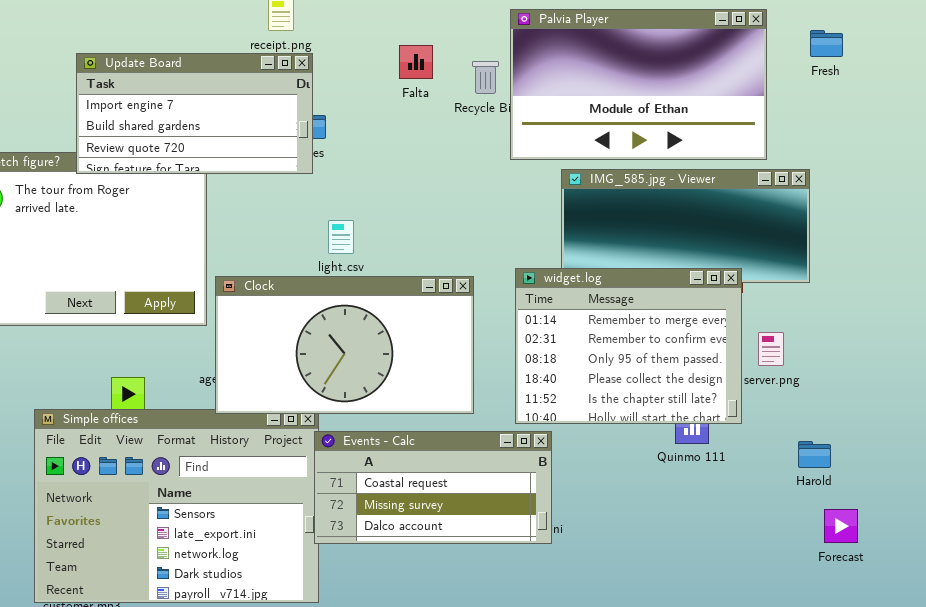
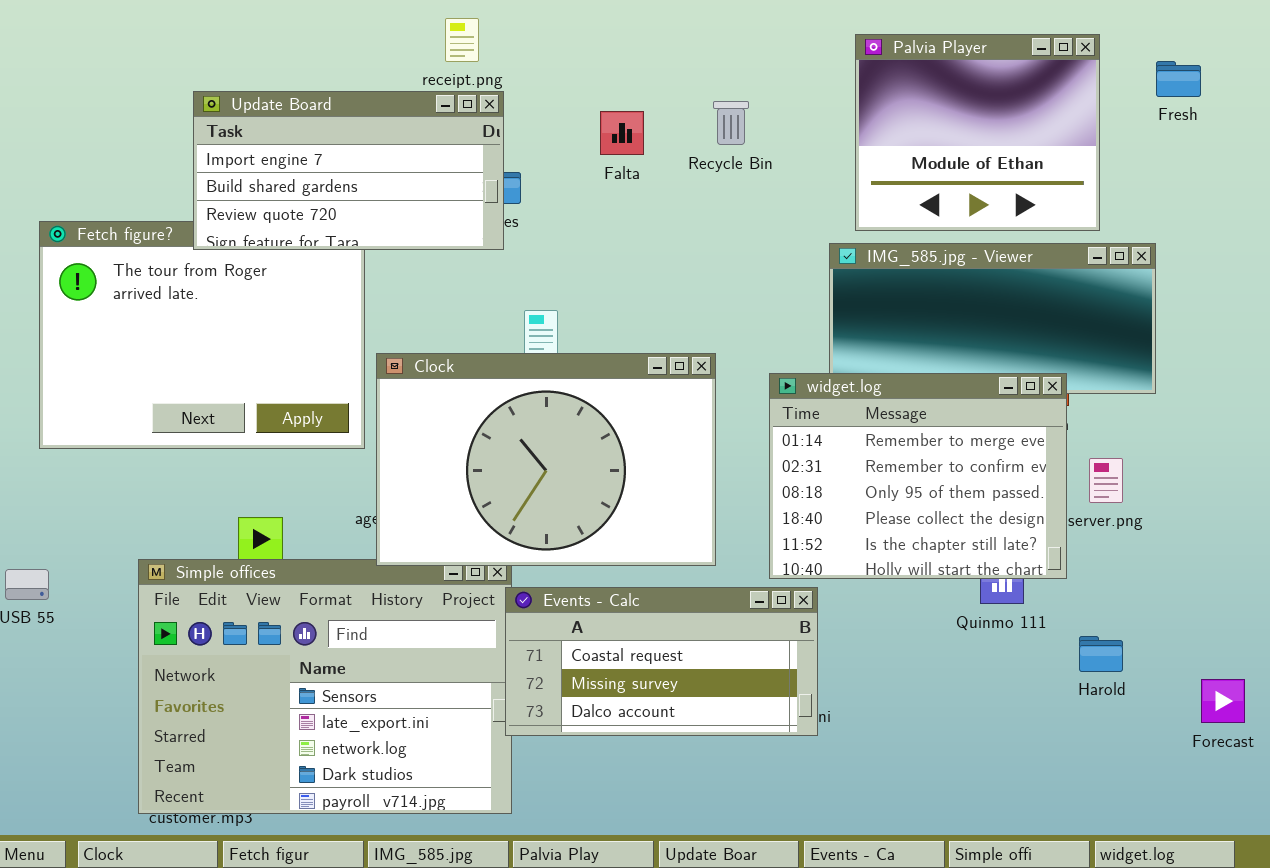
Palvia Player: [510,9,767,160] -> [855,34,1100,231], resized
Falta: [399,45,433,79] -> [600,111,644,155], moved
Clock: [215,276,474,414] -> [376,353,716,566], resized
Harold: [798,441,831,468] -> [1079,636,1123,672], moved
Forecast: [824,509,858,543] -> [1201,679,1245,723], moved

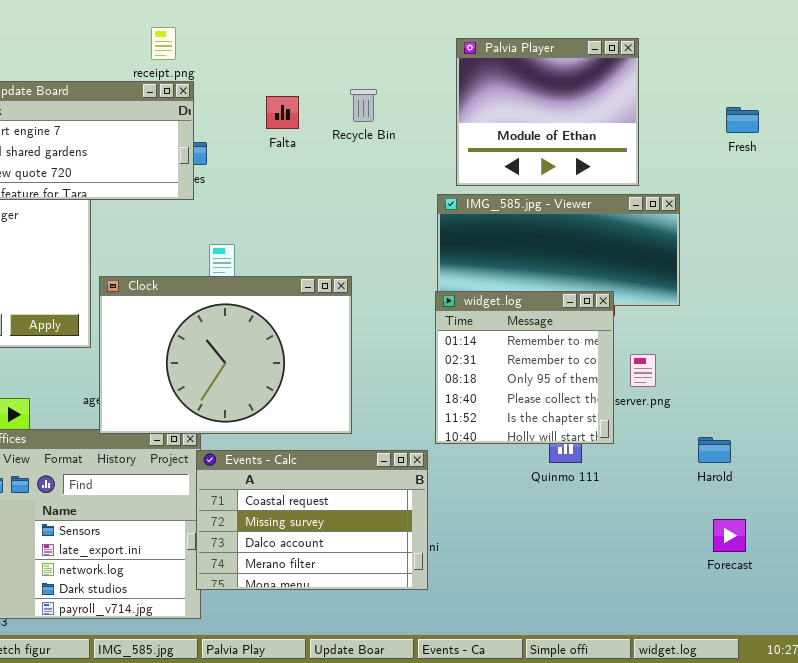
Fresh: [1156,61,1201,97] -> [726,107,759,133], moved
widget.log: [769,373,1067,579] -> [435,291,614,444], resized
Events - Calc: [505,587,818,736] -> [196,450,428,590], resized
Harold: [1079,636,1123,672] -> [698,437,731,463], moved

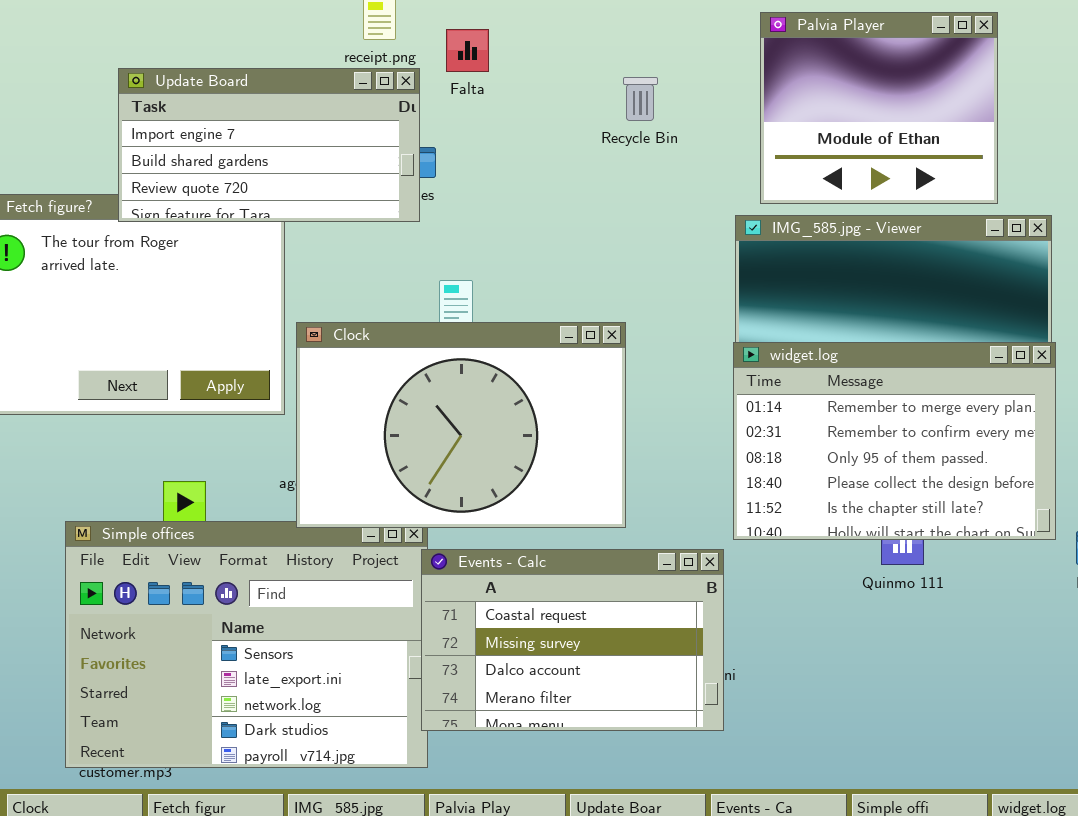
Falta: [266,96,299,129] -> [446,29,489,72], moved
widget.log: [435,291,614,444] -> [733,342,1056,540], resized

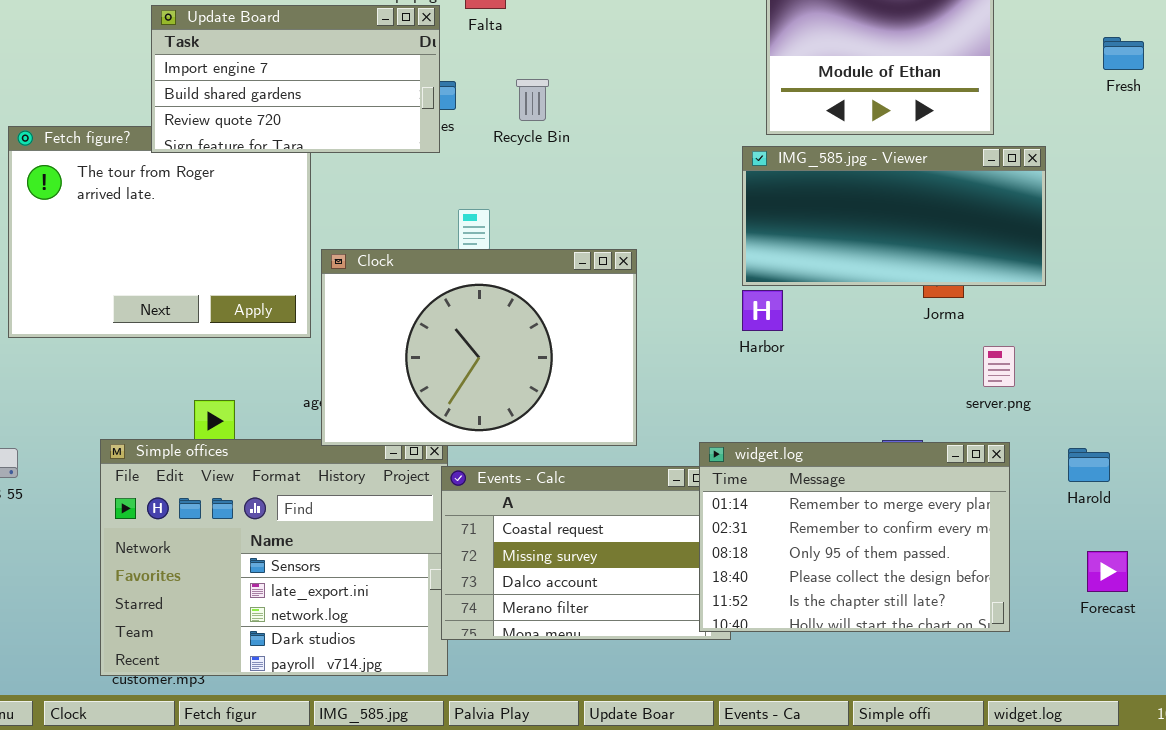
Recycle Bin: [623,77,658,121] -> [516,79,549,121], moved
widget.log: [733,342,1056,540] -> [699,442,1010,632], moved

